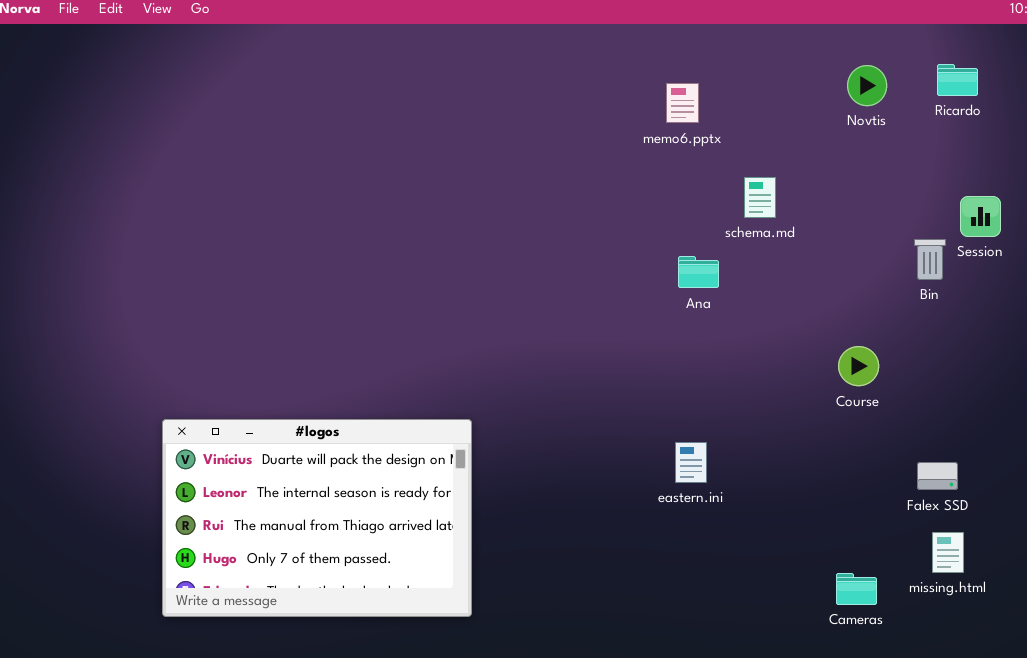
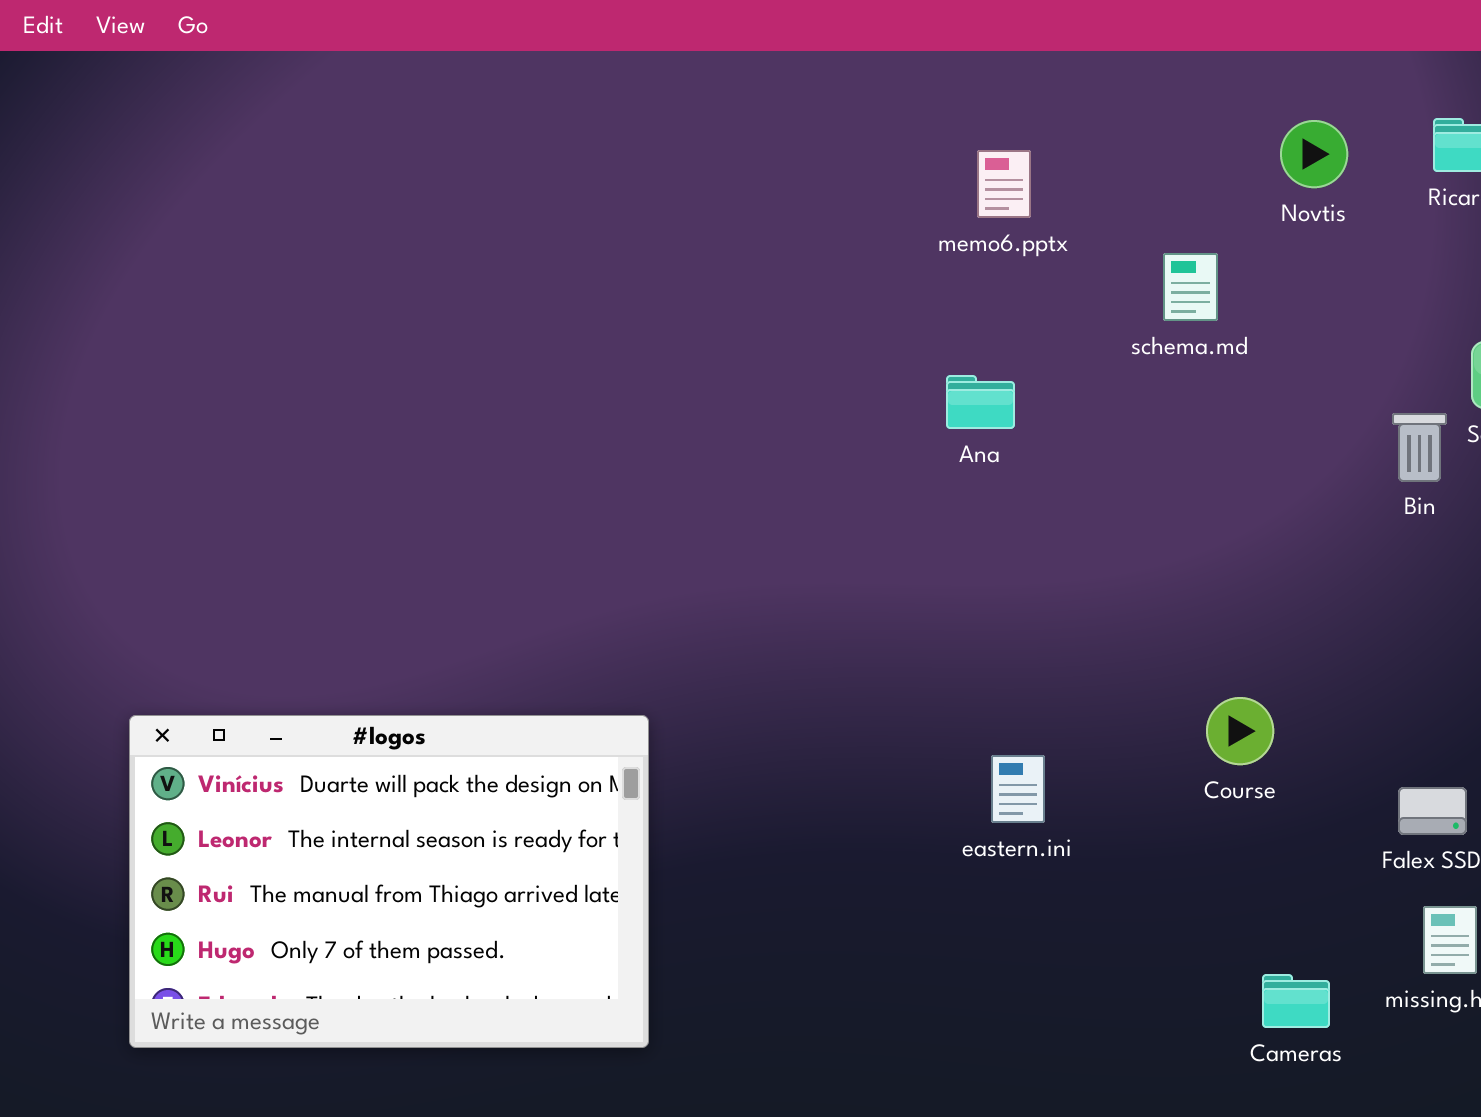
schema.md: [744,177,776,218] -> [1163,253,1218,321], moved
Ana: [678,256,719,288] -> [946,375,1015,429], moved
Course: [838,346,879,386] -> [1206,697,1274,765], moved

